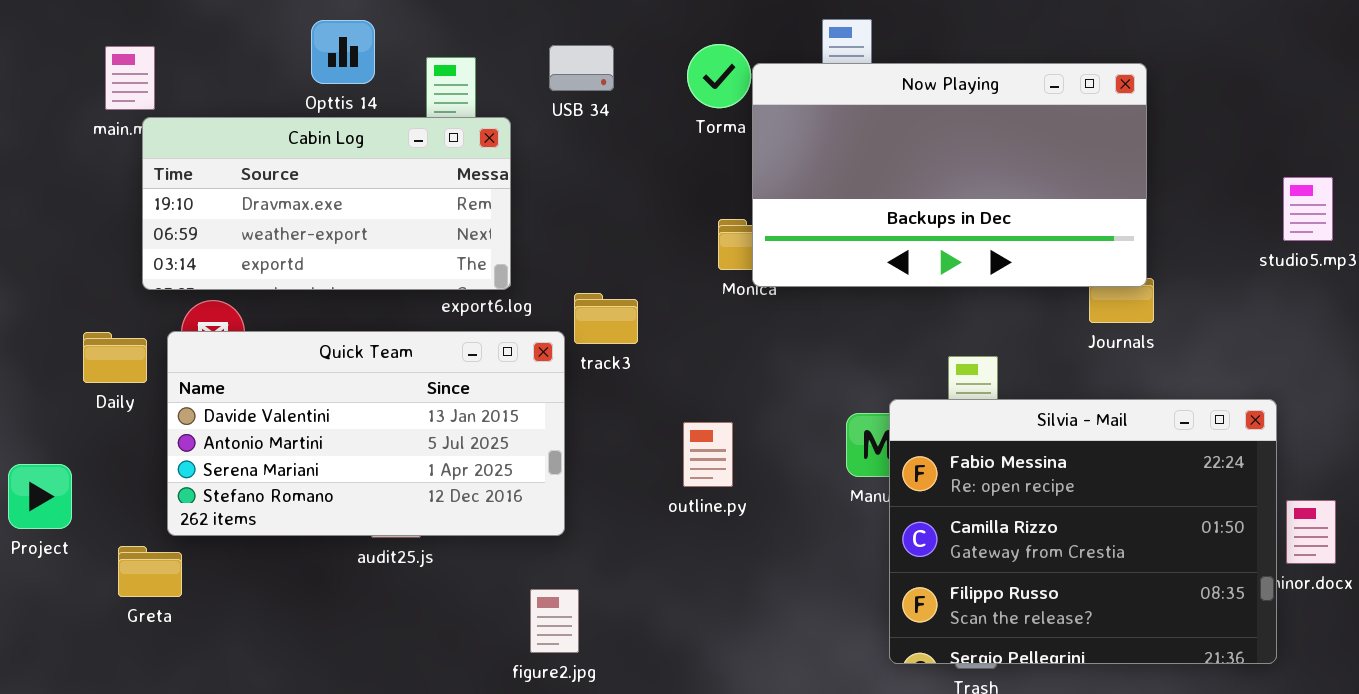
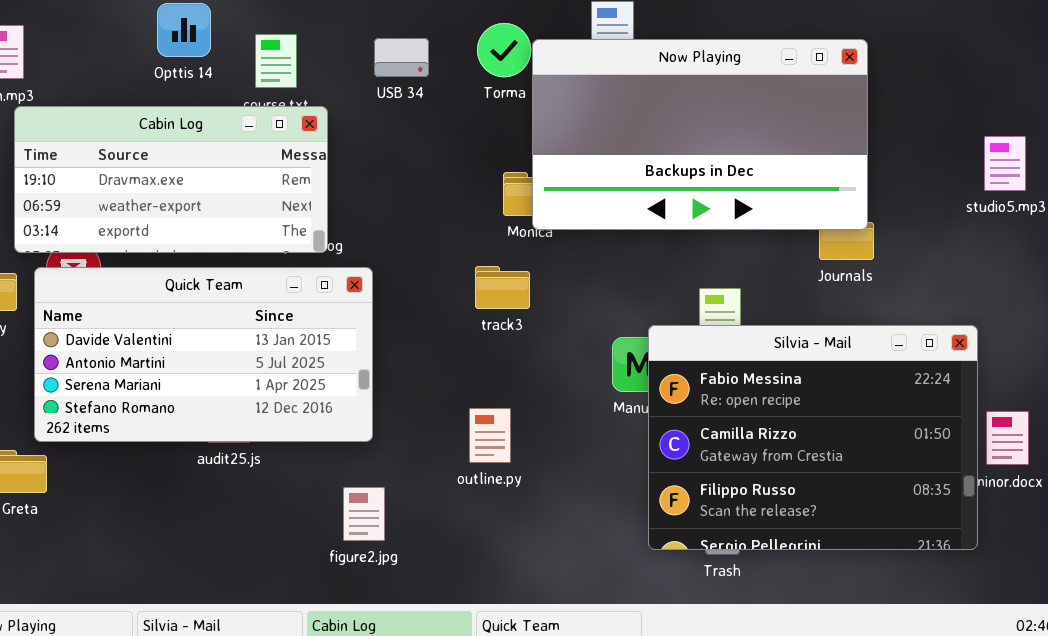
USB 34: [549,45,614,91] -> [374,38,429,77], moved
Cabin Log: [142,117,511,290] -> [14,106,328,253], moved
track3: [574,293,638,344] -> [475,266,530,309], moved
outline.py: [683,422,733,487] -> [469,408,511,463], moved

